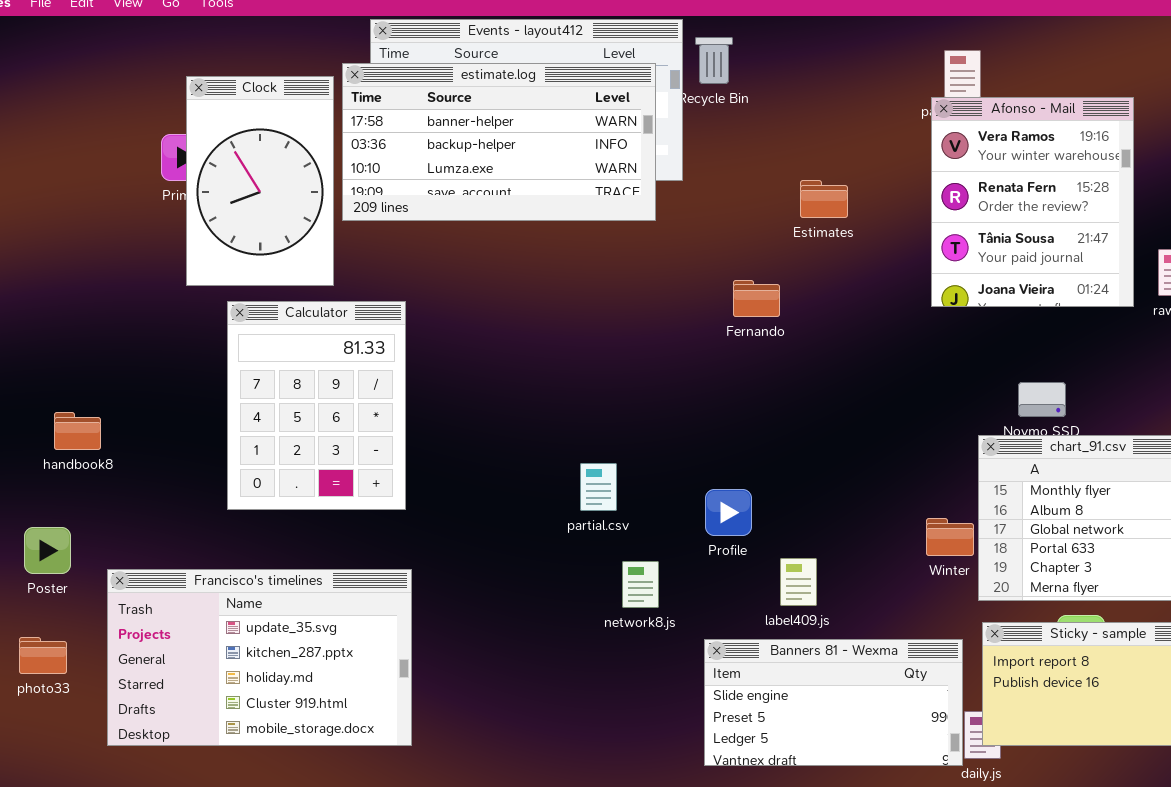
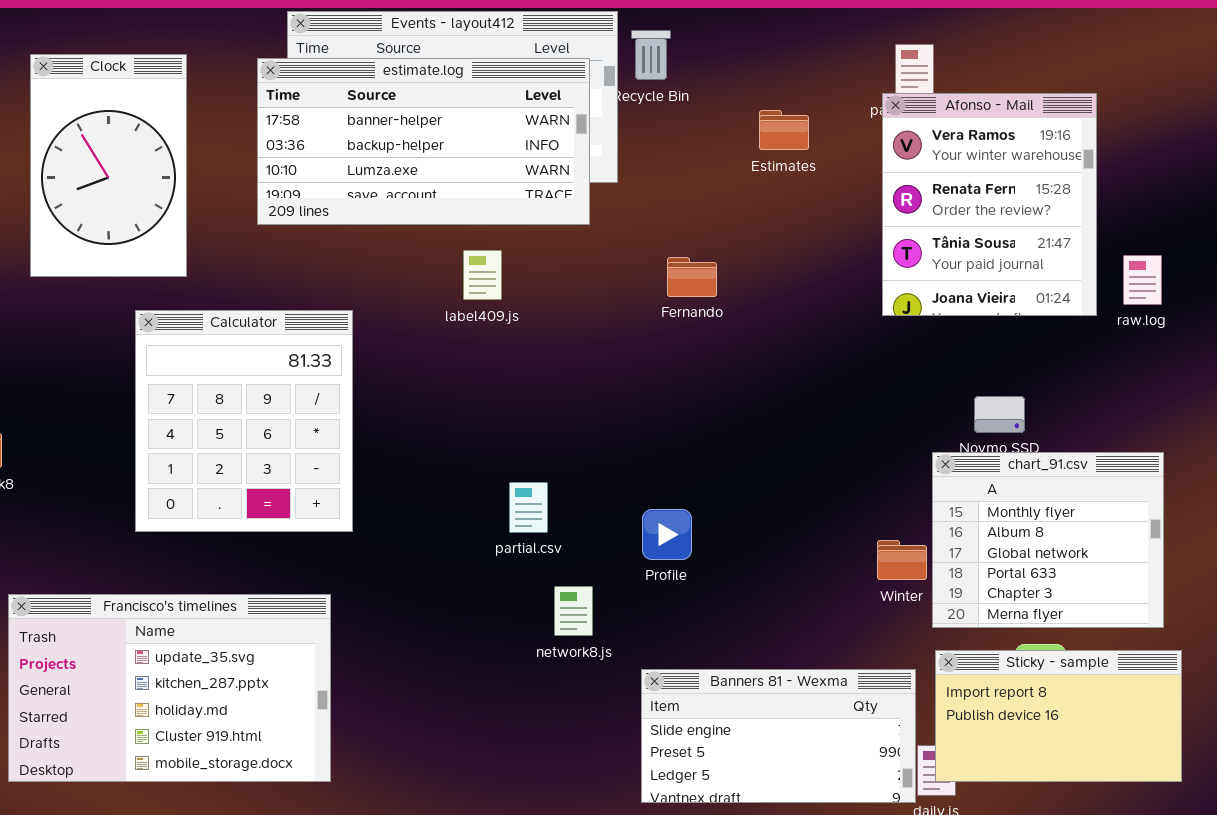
Clock: [186,76,334,286] -> [30,54,187,277], moved
Estimates: [800,180,848,218] -> [759,110,809,150], moved
Fernando: [733,280,780,317] -> [667,257,717,297], moved
Calculator: [227,301,406,510] -> [135,310,353,532], resized
label409.js: [780,558,817,606] -> [463,250,502,300], moved

